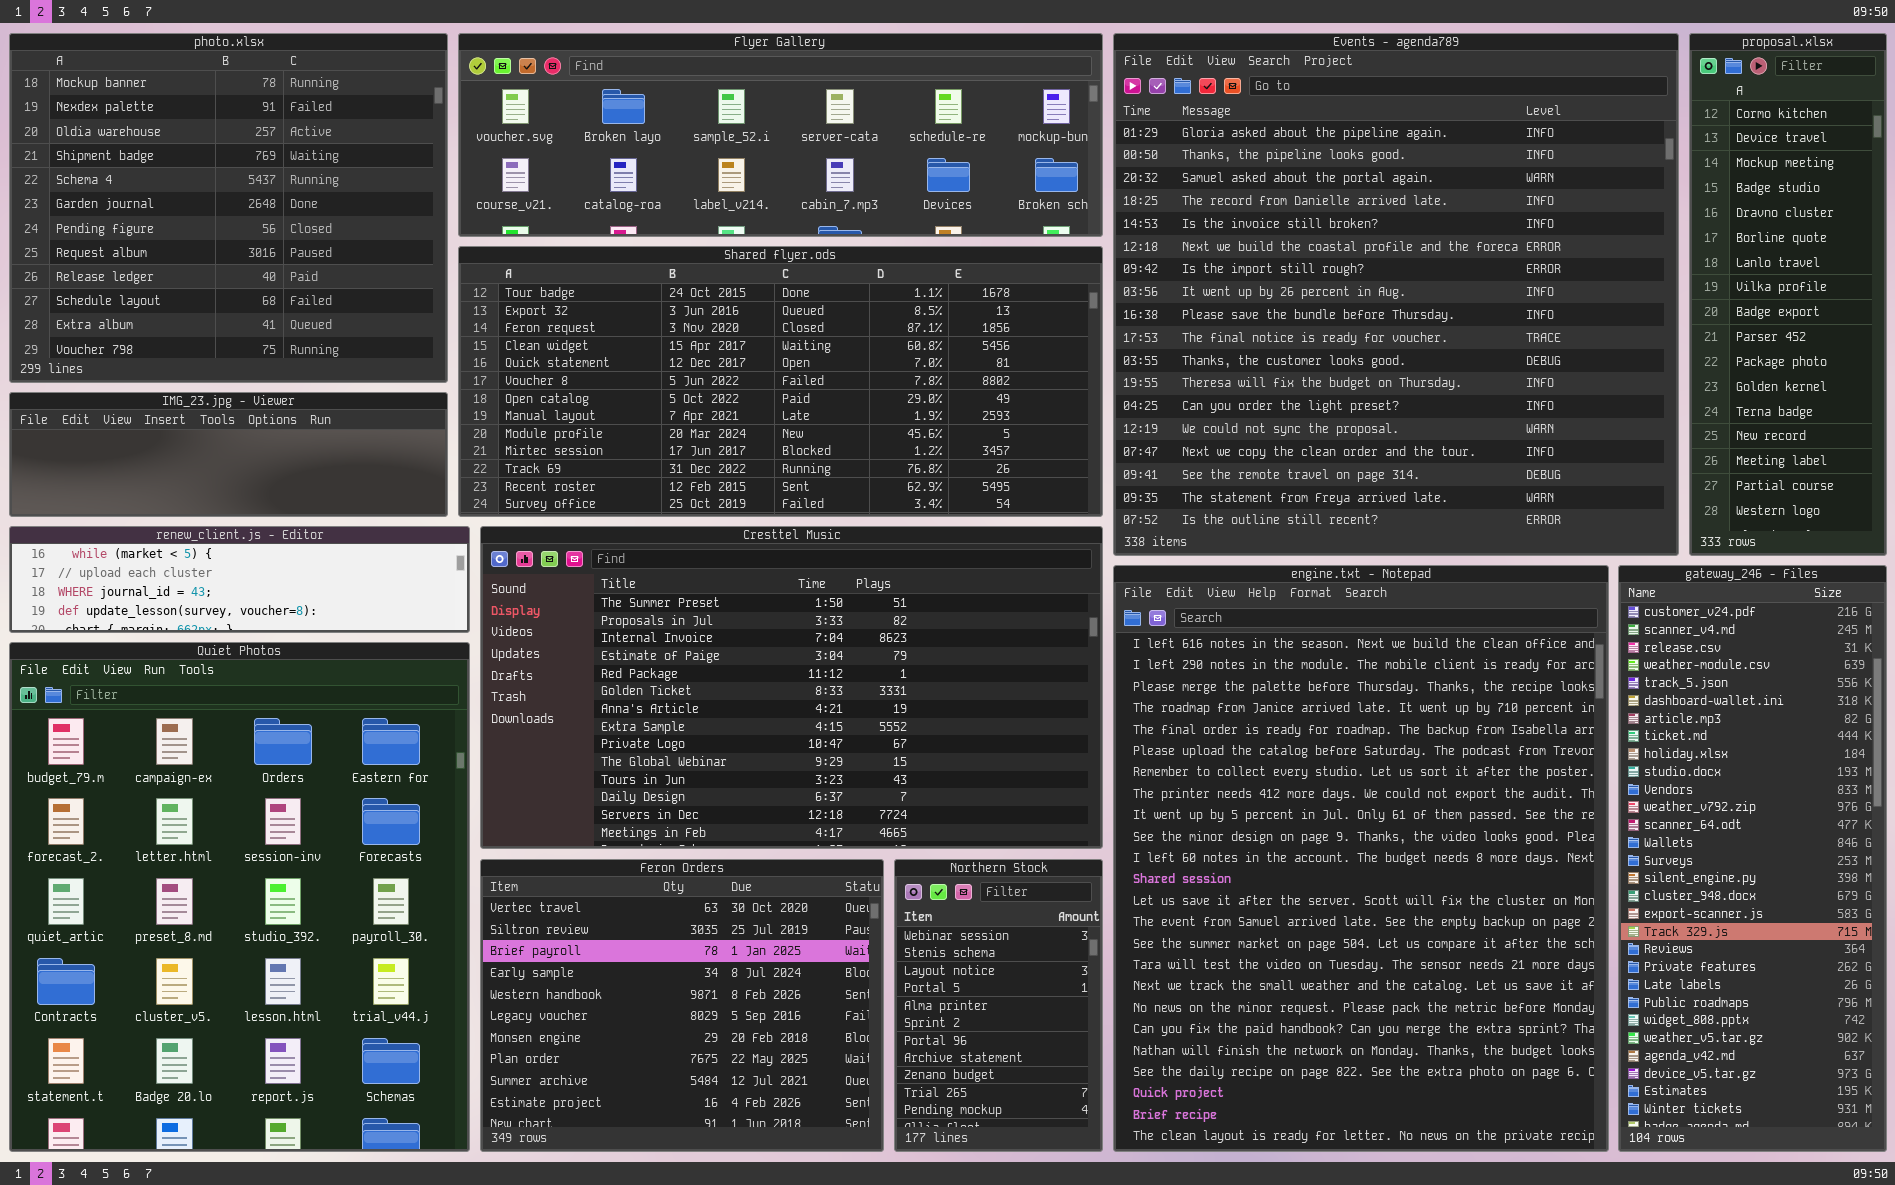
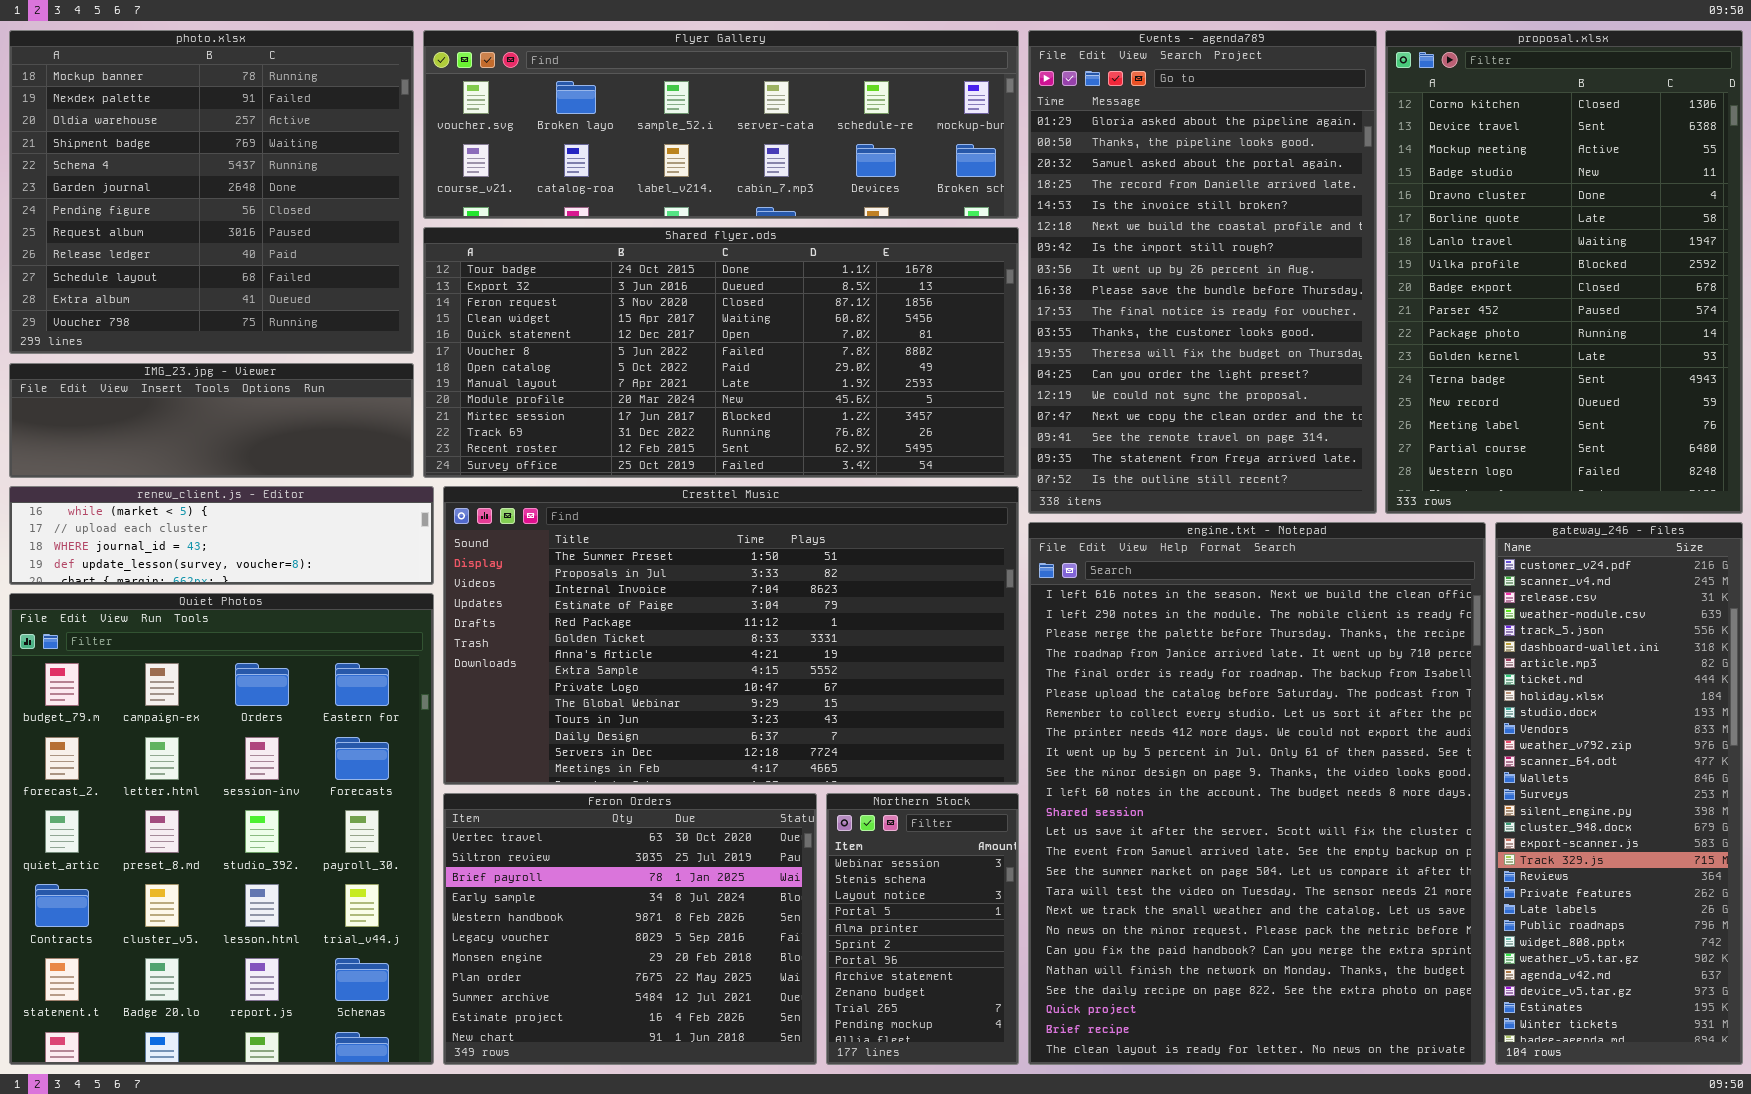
Events - agenda789: [1113,33,1679,556] -> [1028,30,1377,514], resized
proposal.xlsx: [1689,33,1887,556] -> [1385,30,1743,514], resized

